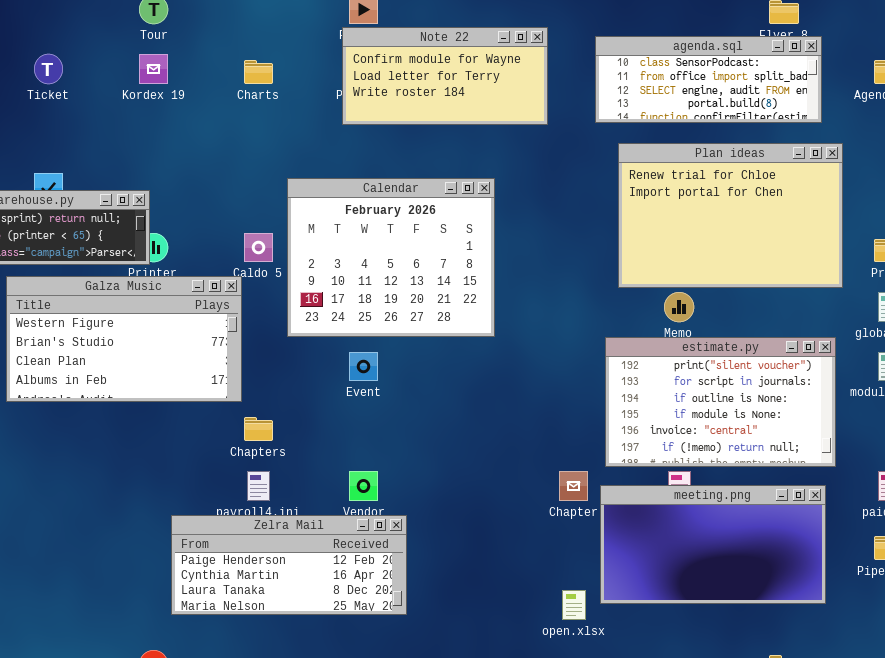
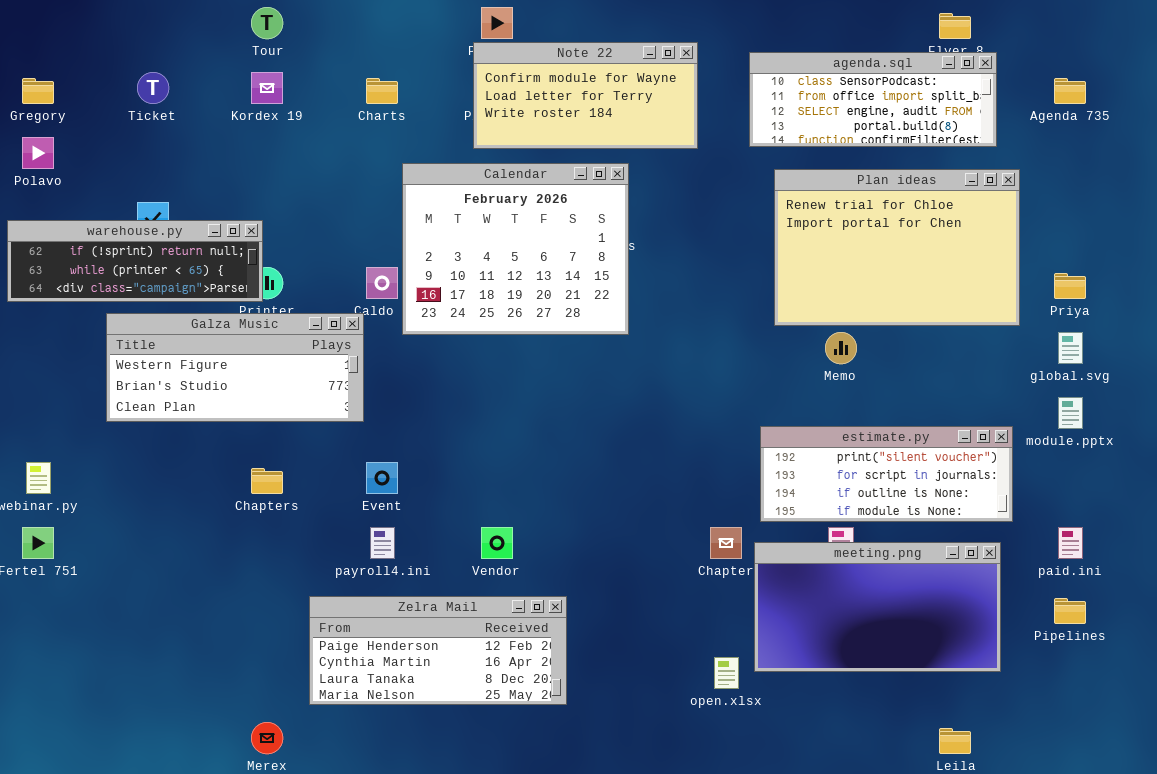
Calendar: [287,178,495,337] -> [402,163,629,335], moved
Galza Music: [6,276,242,402] -> [106,313,364,422], resized
estimate.py: [605,337,836,467] -> [760,426,1013,522], resized
Event: [349,352,378,381] -> [366,462,398,494], moved
Chapters: [244,417,273,441] -> [251,468,283,494], moved
Zelra Mail: [171,515,407,615] -> [309,596,567,705], moved

